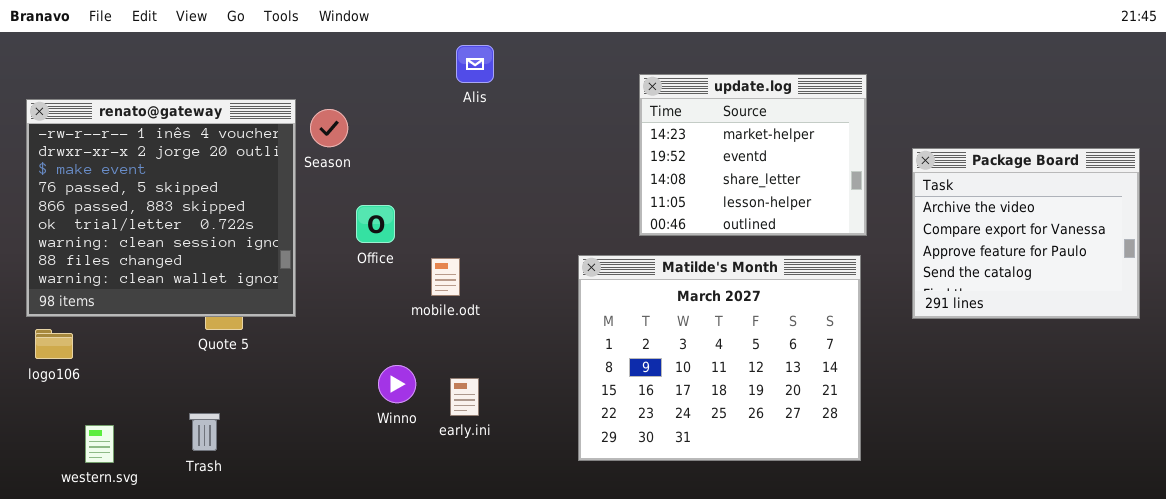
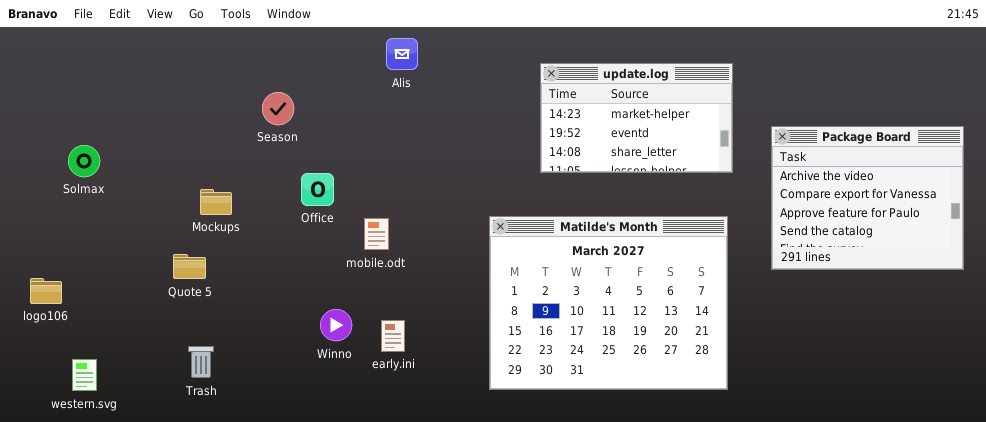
update.log: [639,74,867,236] -> [540,63,733,173], resized
renato@gateway: [26,99,296,317] -> none, closed
Trash: [189,413,220,451] -> [188,346,214,378], moved

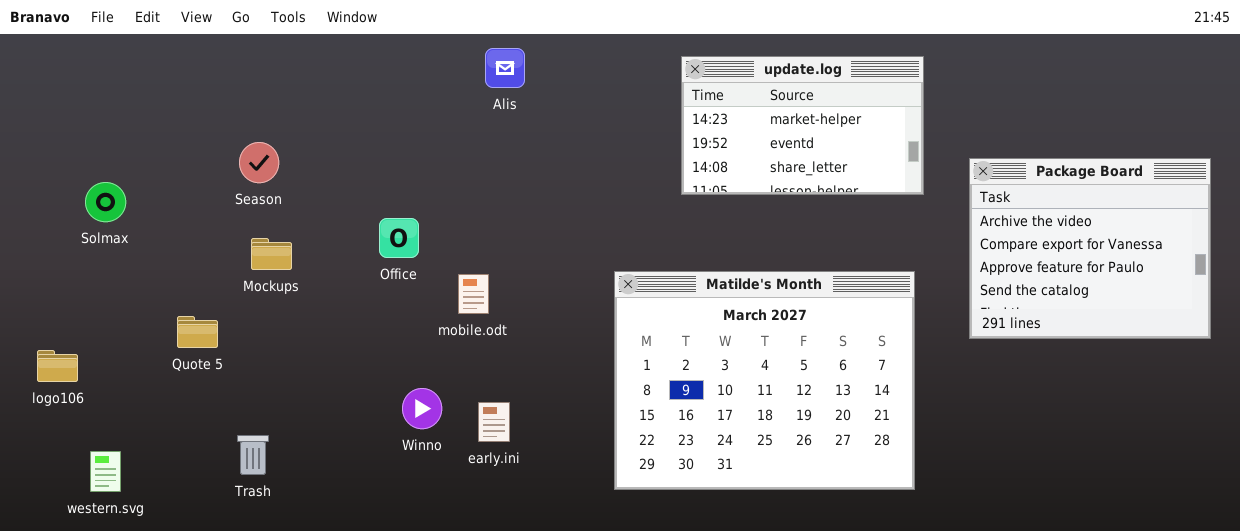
update.log: [540,63,733,173] -> [681,56,924,195], moved
Season: [262,92,294,125] -> [239,142,279,183], moved
Quote 5: [173,254,206,279] -> [177,316,218,348], moved

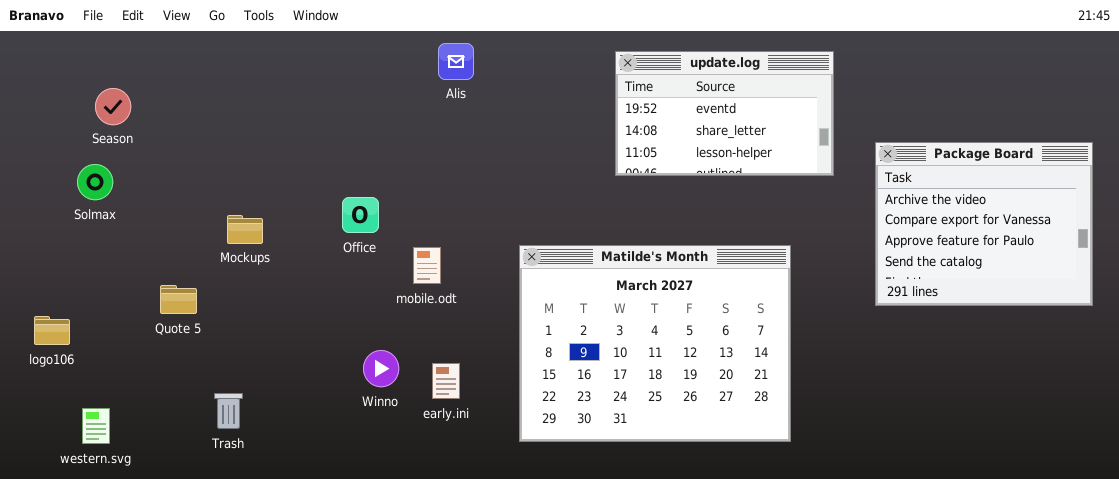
update.log: [681,56,924,195] -> [615,51,834,176], scrolled down 1 row
Season: [239,142,279,183] -> [95,88,131,125], moved
Matilde's Month: [614,271,915,490] -> [519,245,791,442], moved

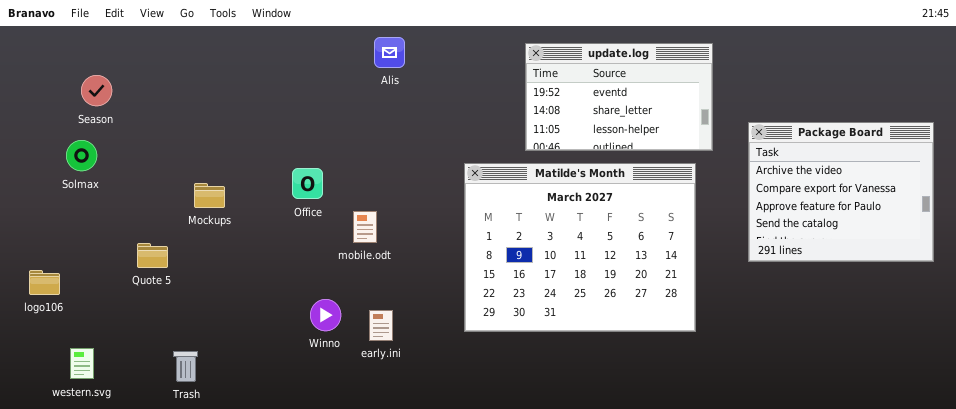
Matilde's Month: [519,245,791,442] -> [464,163,696,332], moved
Trash: [214,393,243,429] -> [173,351,198,382], moved

